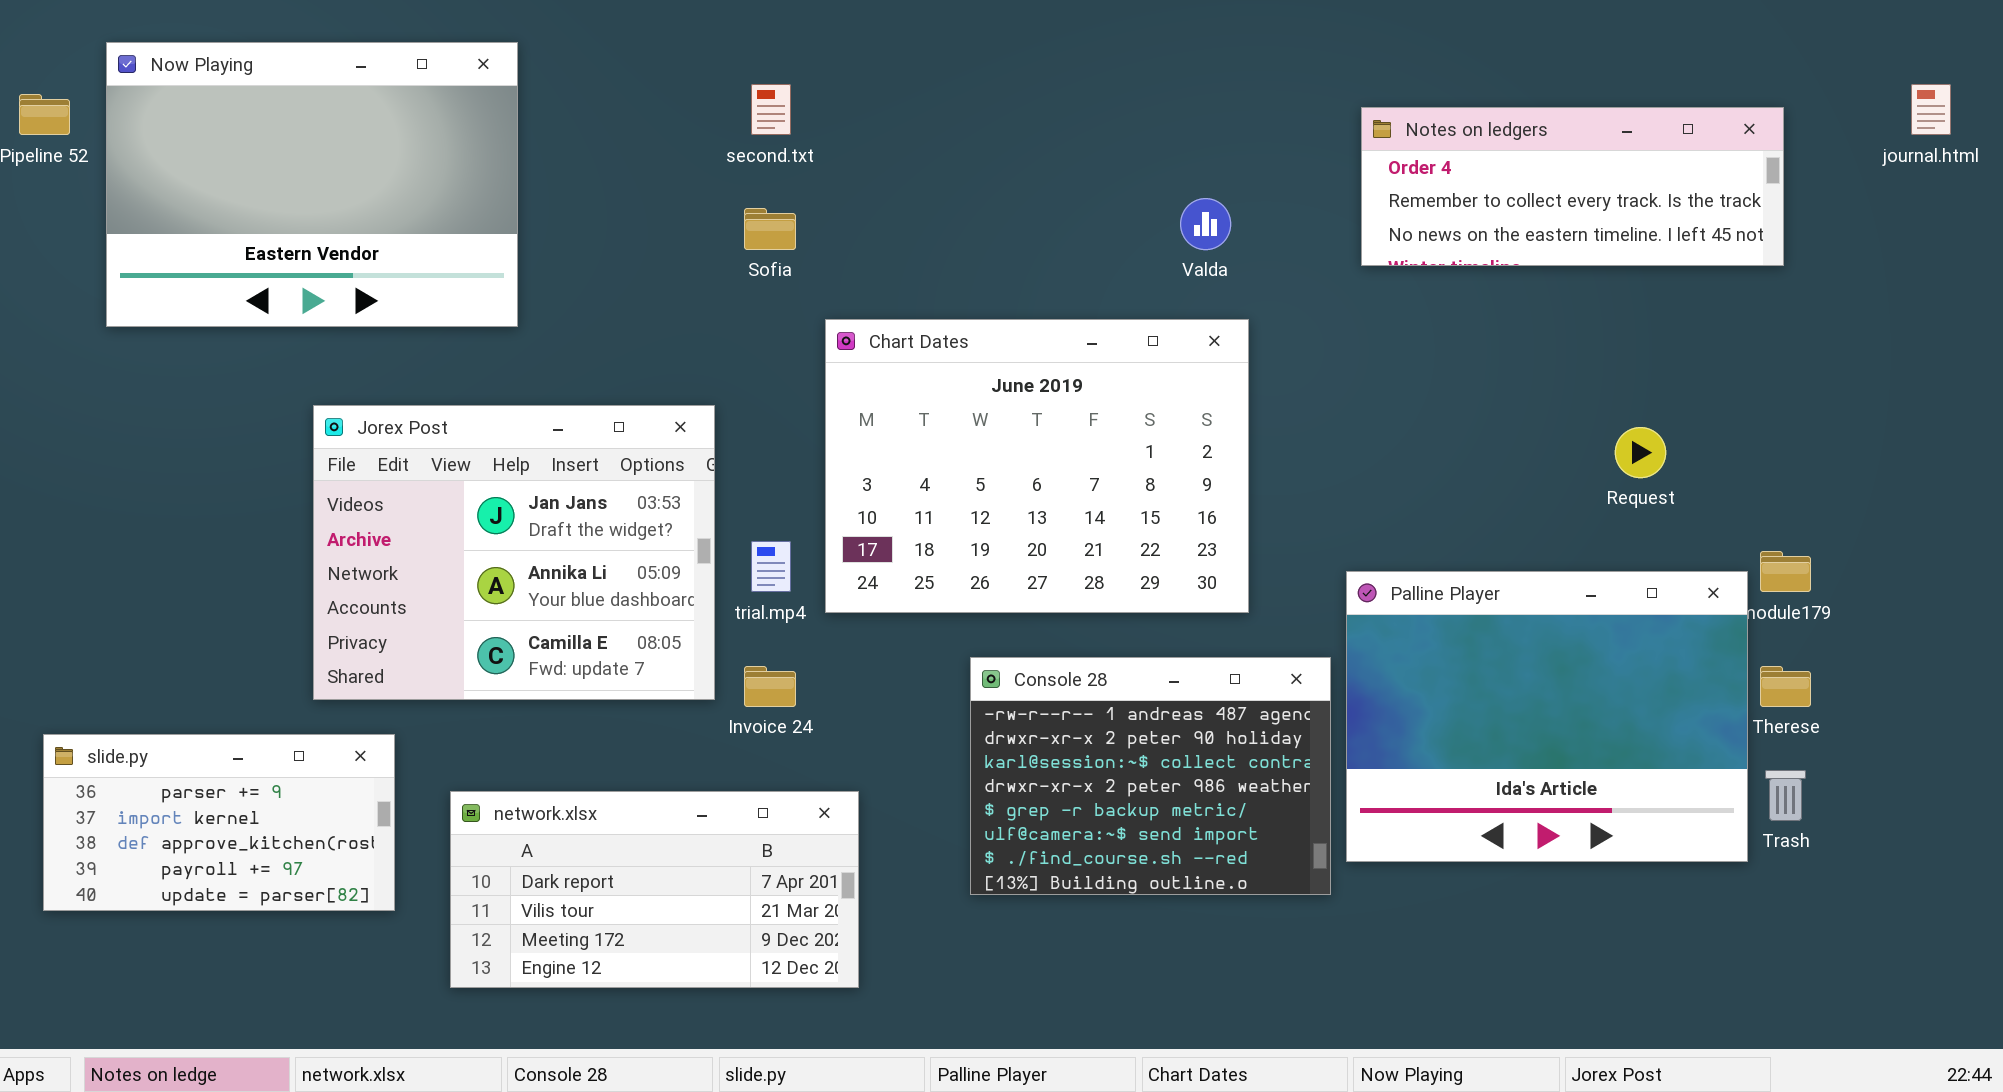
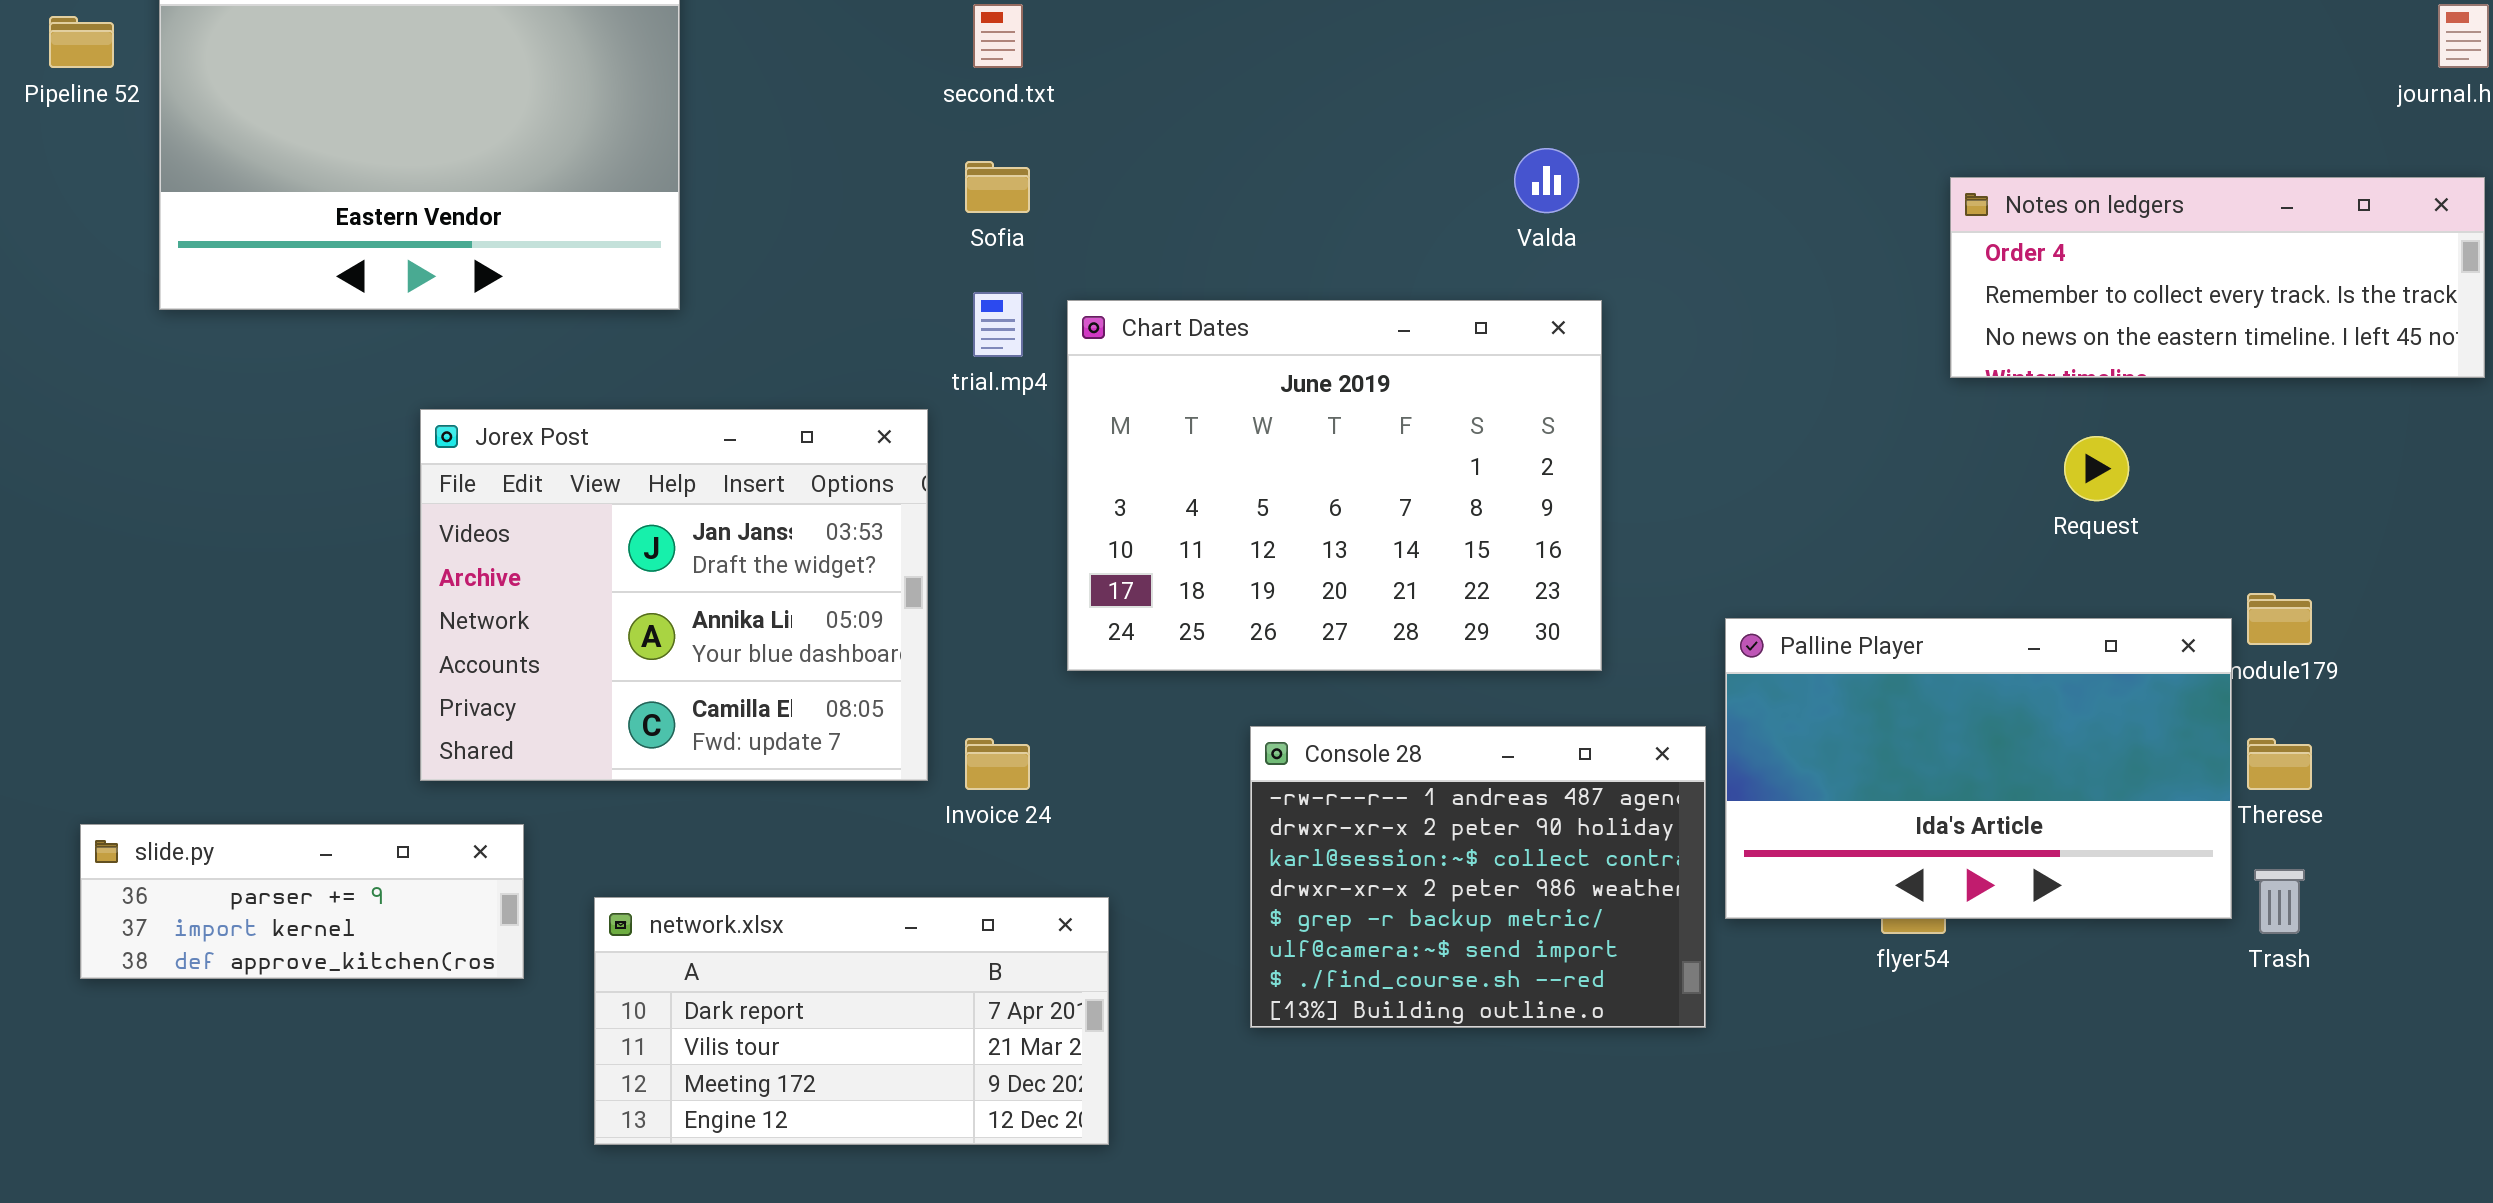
Notes on ledgers: [1361,107,1784,266] -> [1950,177,2485,378], moved
trial.mp4: [751,541,791,592] -> [973,292,1023,357], moved
Palline Player: [1346,571,1748,862] -> [1725,618,2232,919], resized
slide.py: [43,734,395,911] -> [80,824,524,979], resized

